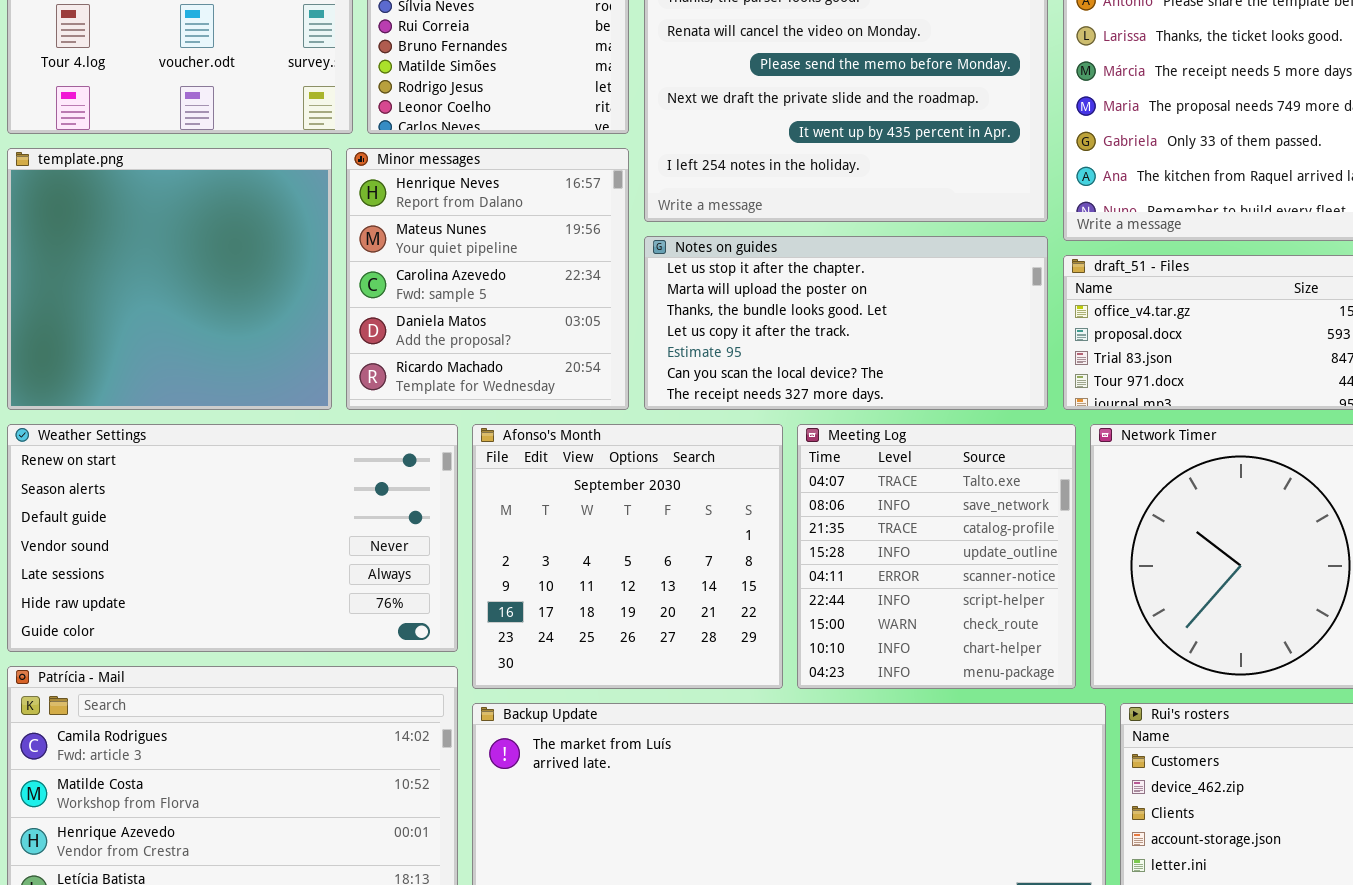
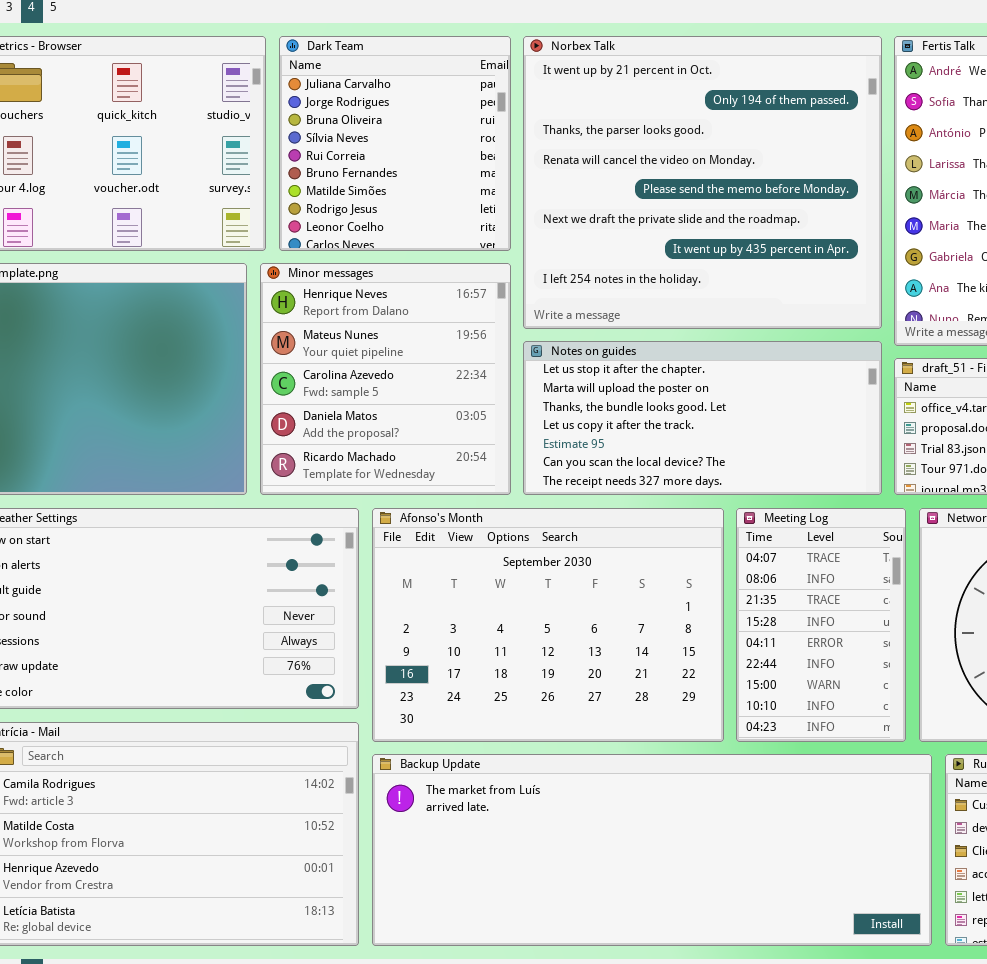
Afonso's Month: [472,424,783,689] -> [372,508,724,742], resized
Meeting Log: [797,424,1076,689] -> [736,508,906,742], resized

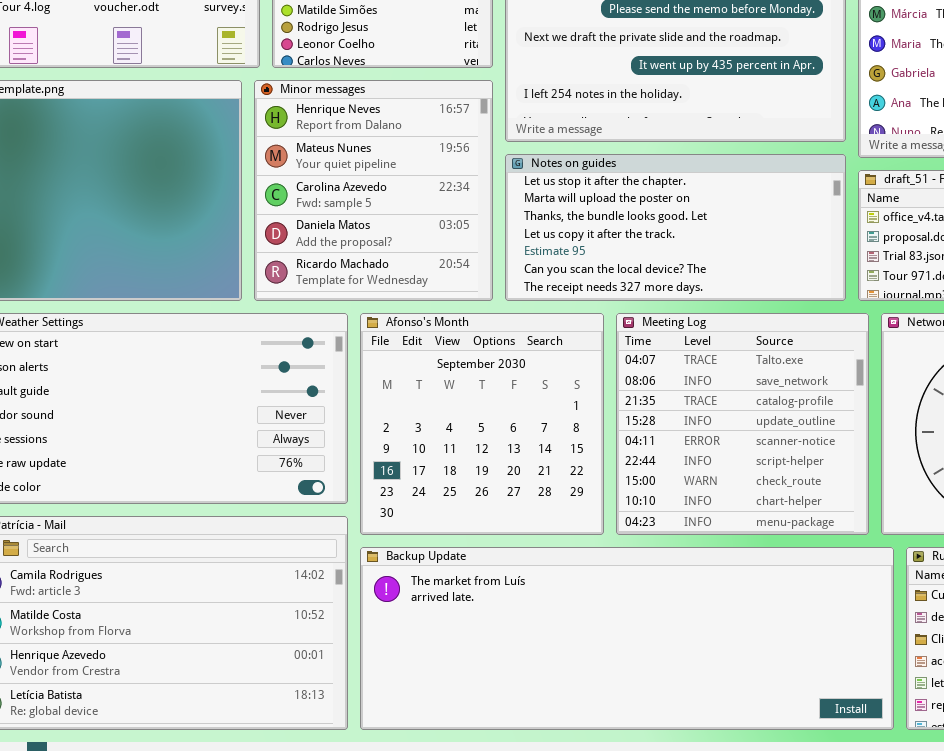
Afonso's Month: [372,508,724,742] -> [360,313,604,535], resized
Meeting Log: [736,508,906,742] -> [616,313,869,535], resized

